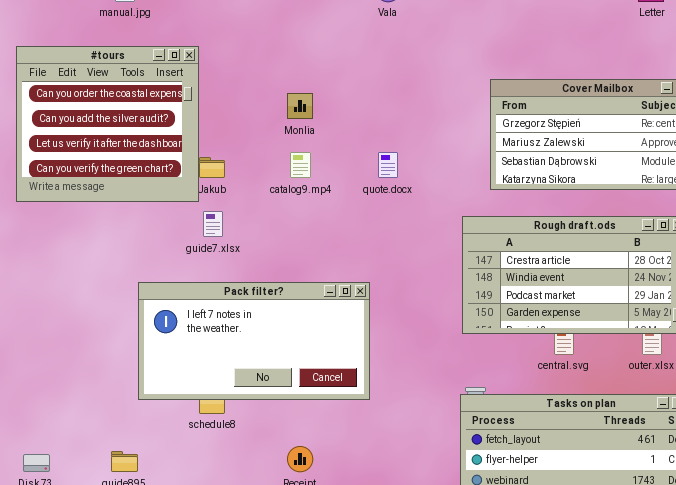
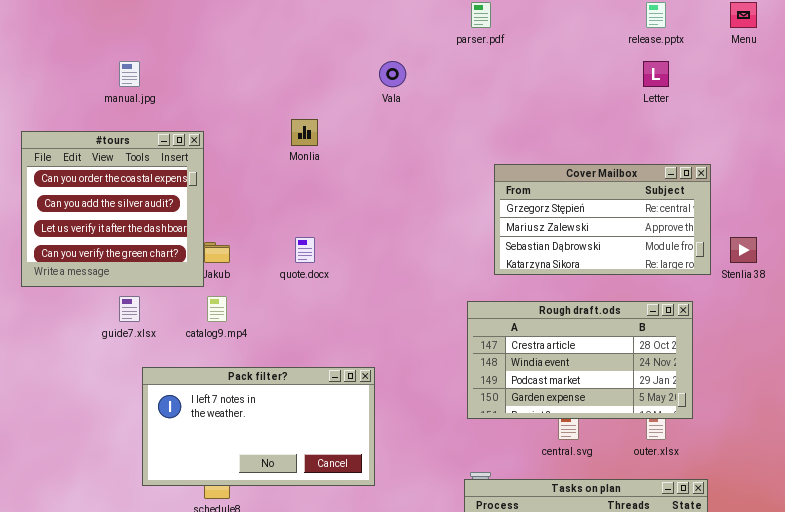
Monlia: [287,93,313,119] -> [291,119,318,146], moved
catalog9.mp4: [290,152,311,178] -> [207,296,227,322], moved
quote.docx: [378,152,398,178] -> [295,237,315,263], moved
guide7.xlsx: [203,211,223,237] -> [119,296,140,322], moved

